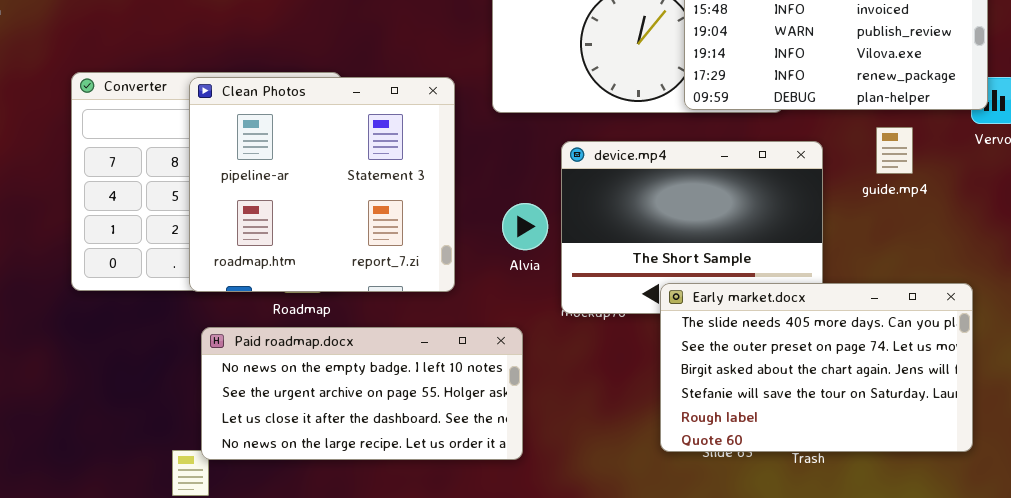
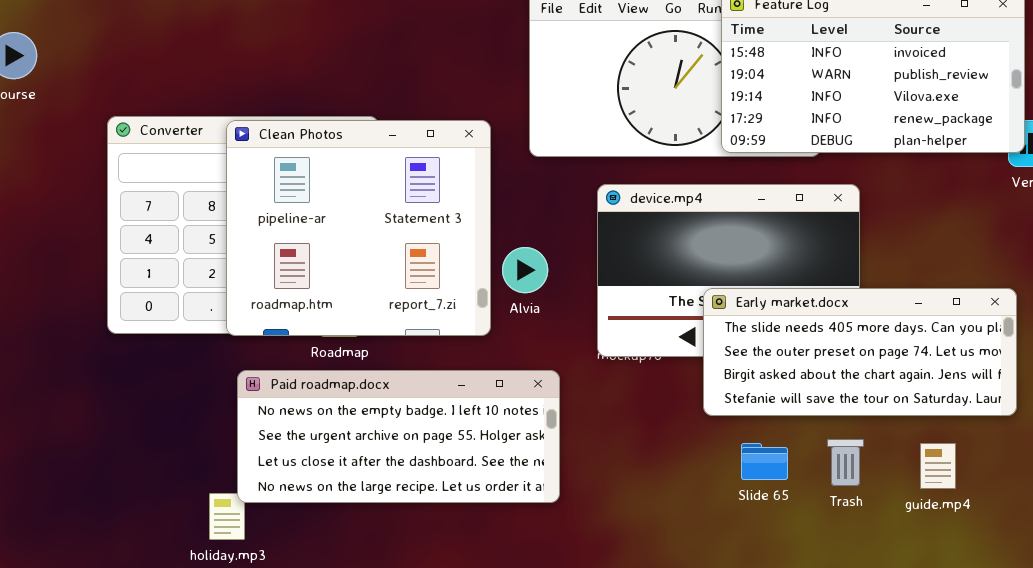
guide.mp4: [876,127,913,174] -> [920,443,956,489], moved
Alvia: [502,203,548,250] -> [502,247,548,293], moved
Early market.docx: [660,283,973,452] -> [703,288,1017,416], moved, resized

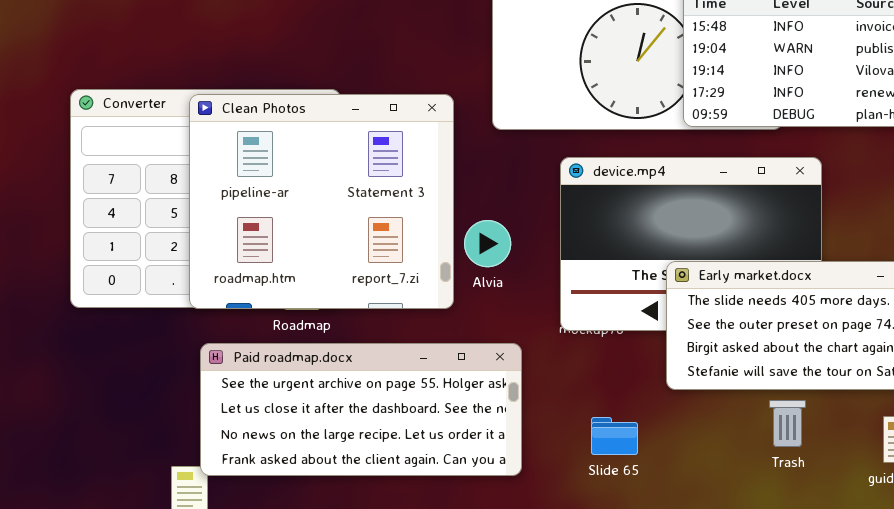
Paid roadmap.docx: [237,370,560,503] -> [200,343,522,476], scrolled down 1 row
Trash: [827,439,864,486] -> [769,400,806,447], moved
Slide 65: [741,443,788,480] -> [591,417,638,455], moved

